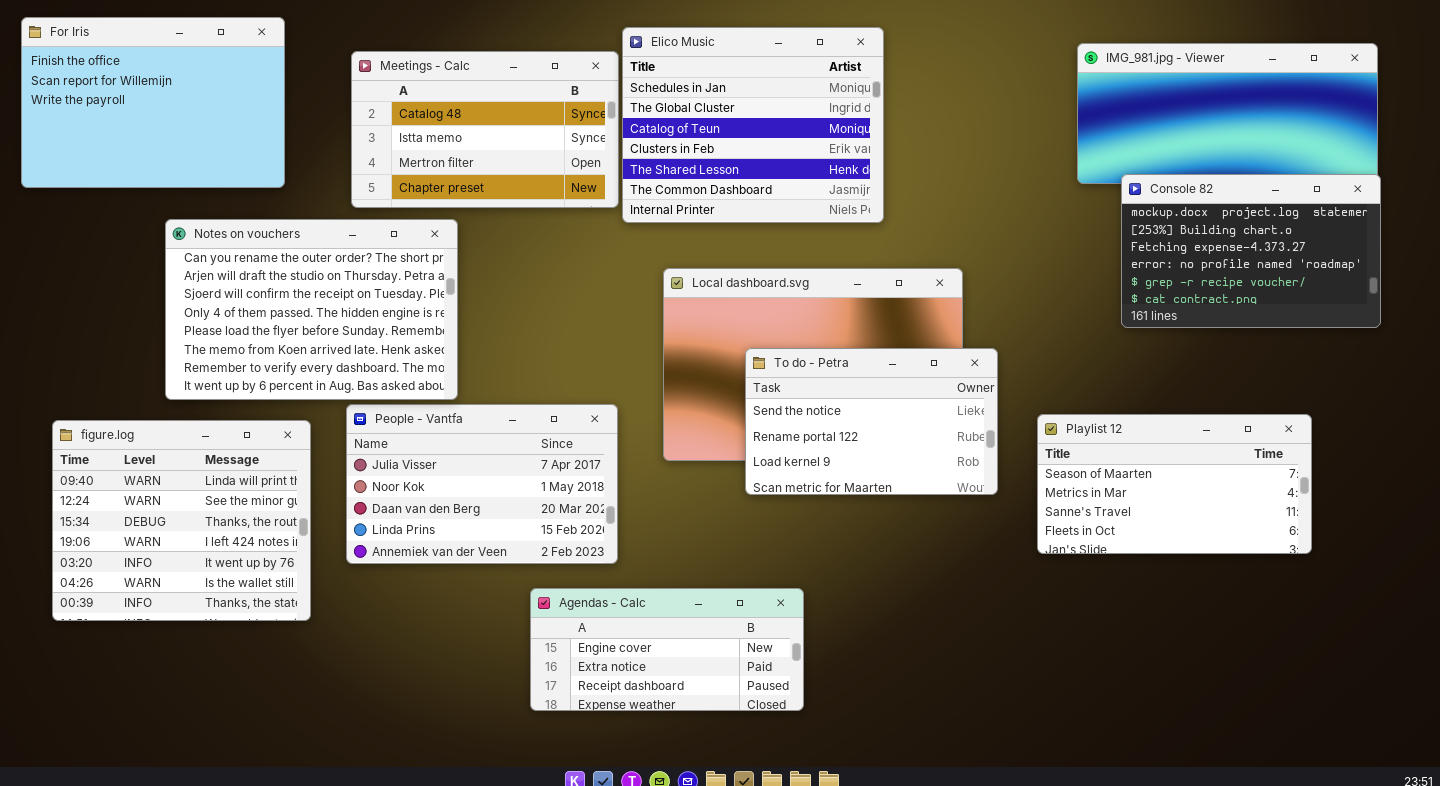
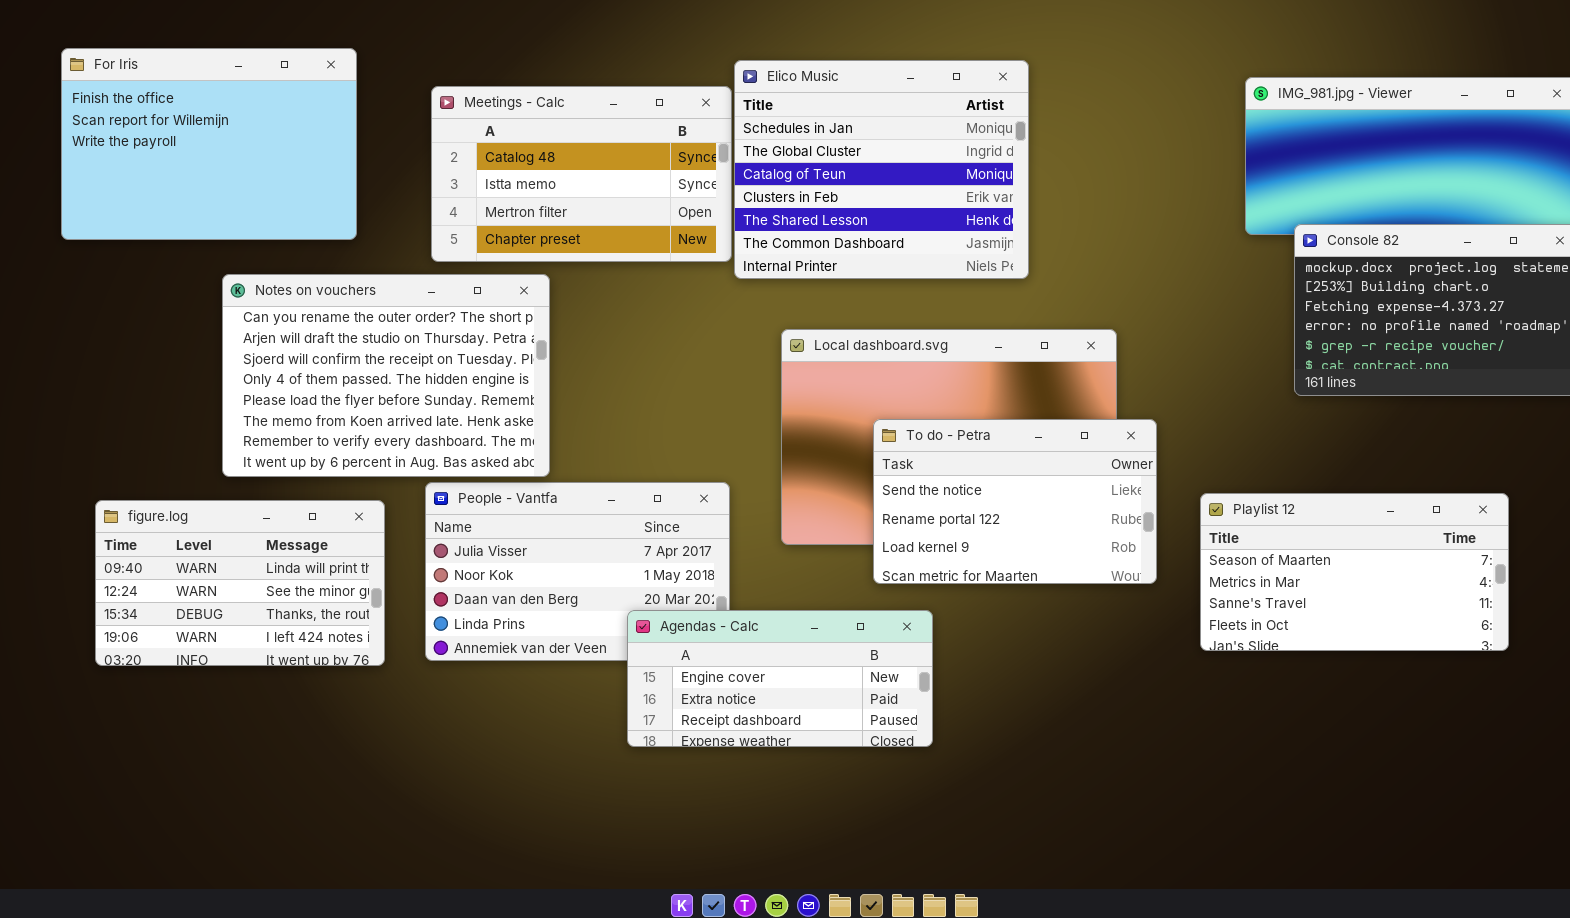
figure.log: [52,420,311,621] -> [95,500,385,666], resized
Agendas - Calc: [530,588,804,711] -> [627,610,933,747], moved

